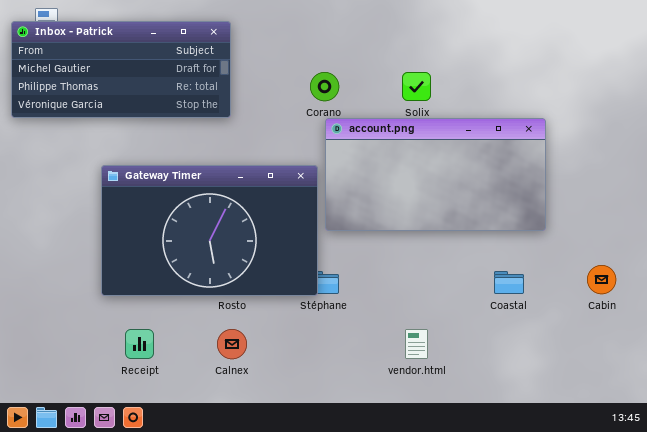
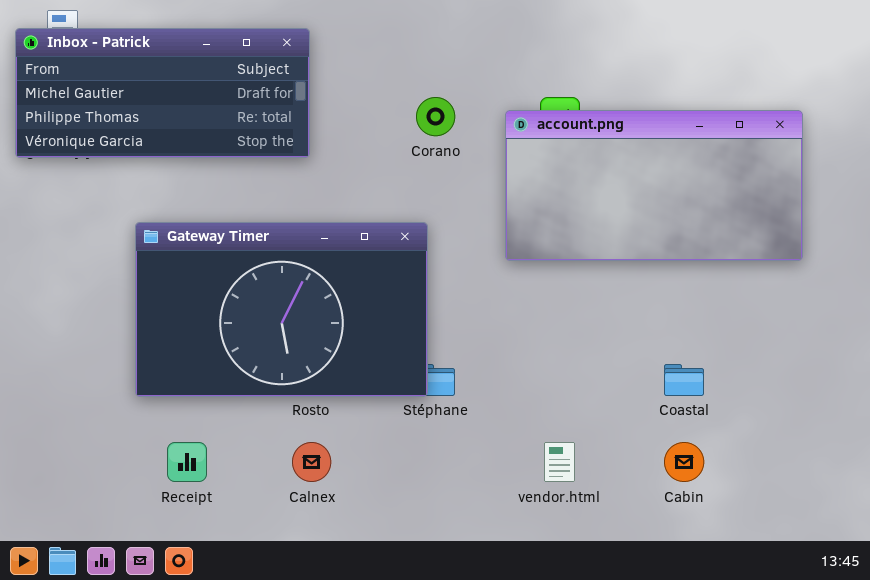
account.png: [325,118,546,231] -> [505,110,803,261], moved
Cabin: [587,265,616,294] -> [664,442,704,482], moved

